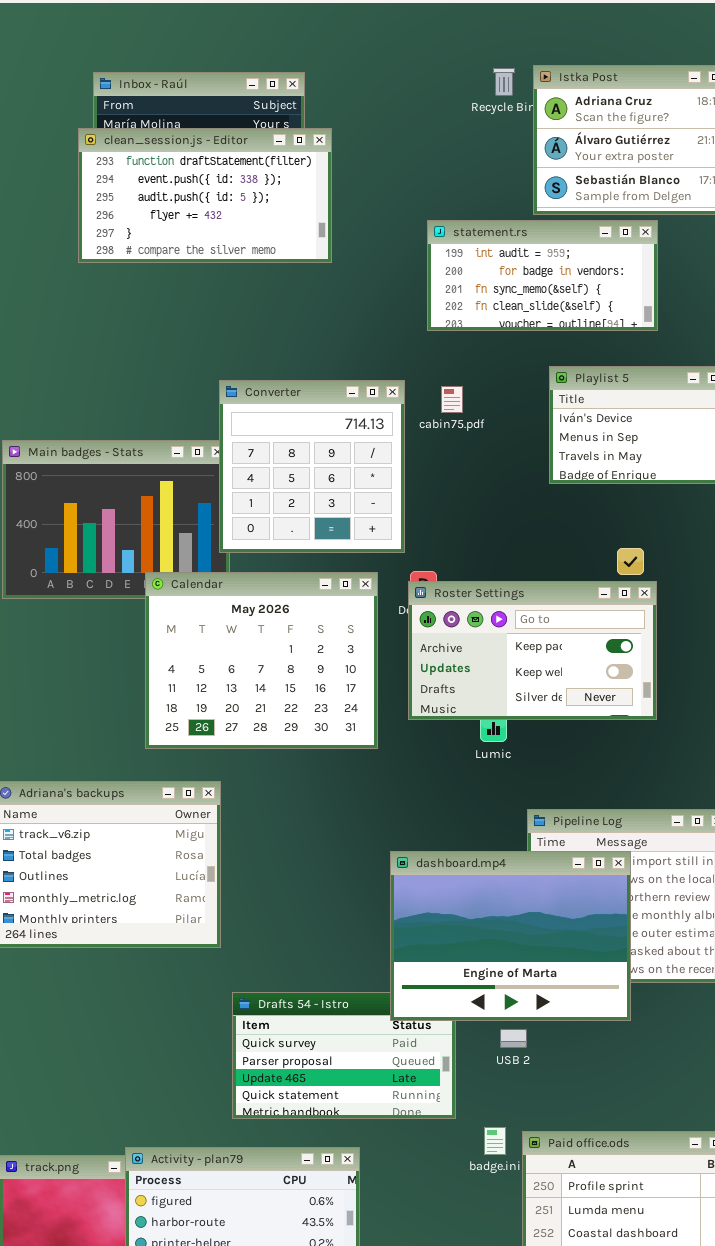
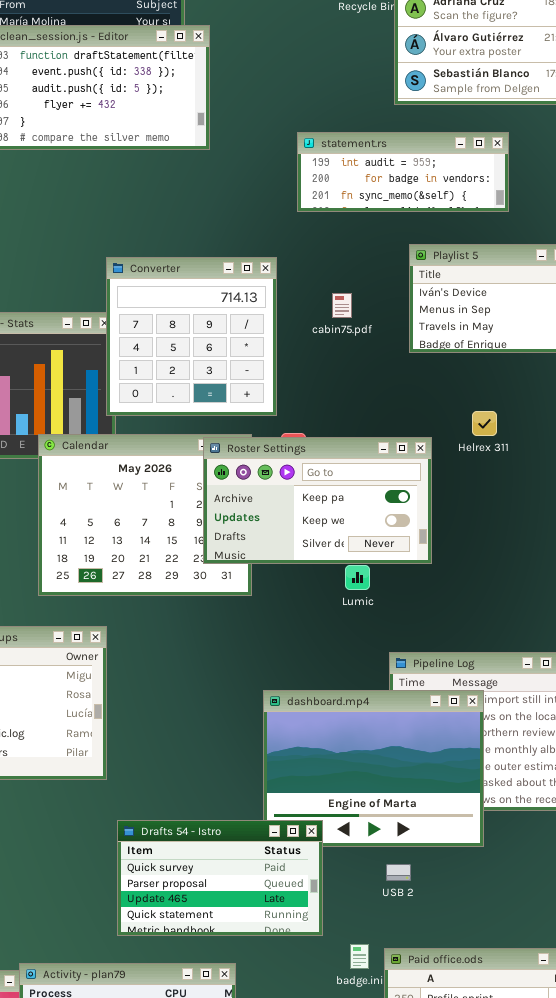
statement.rs: [427,220,658,331] -> [297,132,509,212], resized
cabin75.pdf: [441,386,463,413] -> [332,293,352,318], moved
Roster Settings: [408,581,657,720] -> [203,437,432,564], moved
Drafts 54 - Istro: [232,992,456,1119] -> [117,820,323,936], raised
USB 2: [500,1029,527,1048] -> [386,864,411,881], moved

